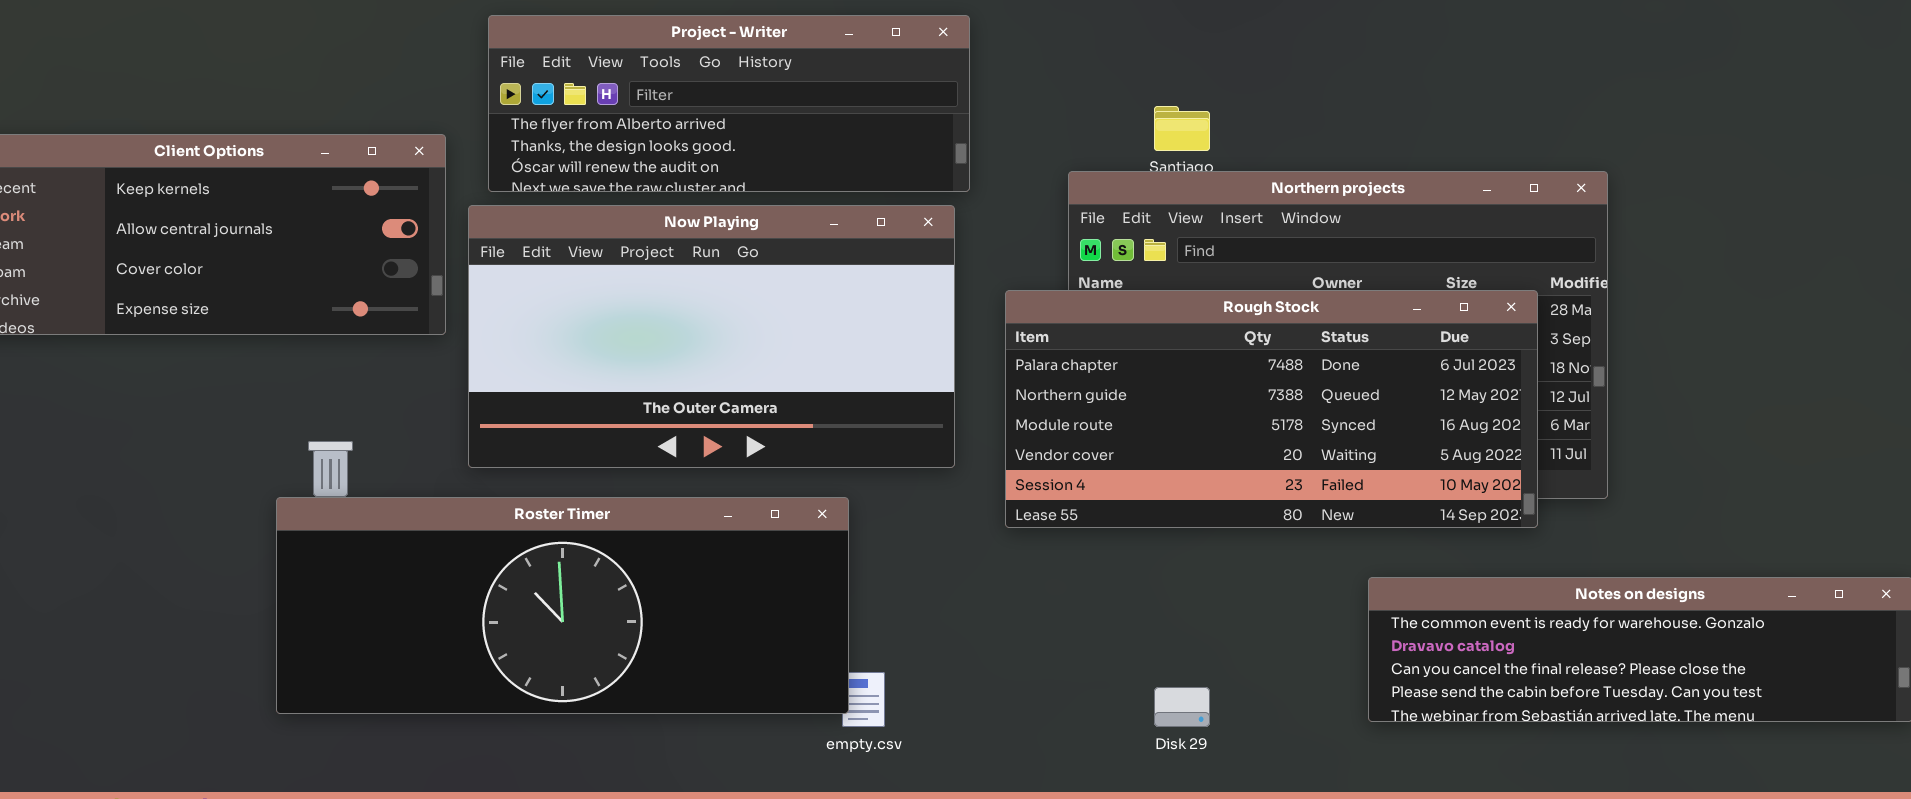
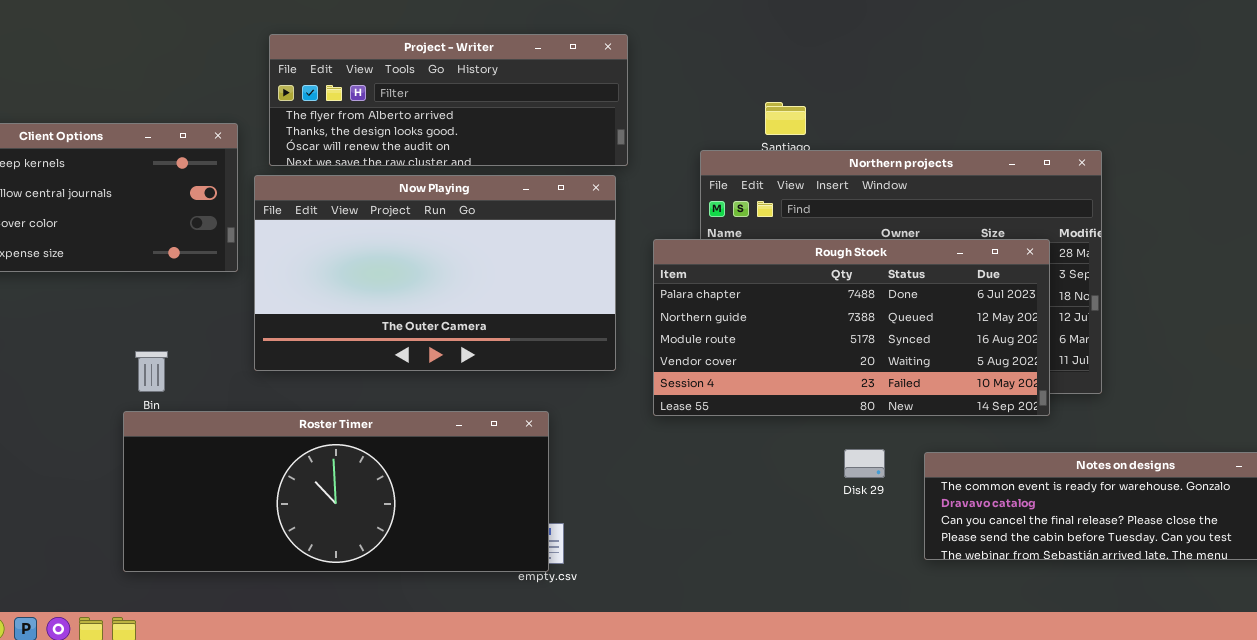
Roster Timer: [276,497,849,714] -> [123,411,549,572], moved
Disk 29: [1154,687,1210,727] -> [844,449,885,478], moved

